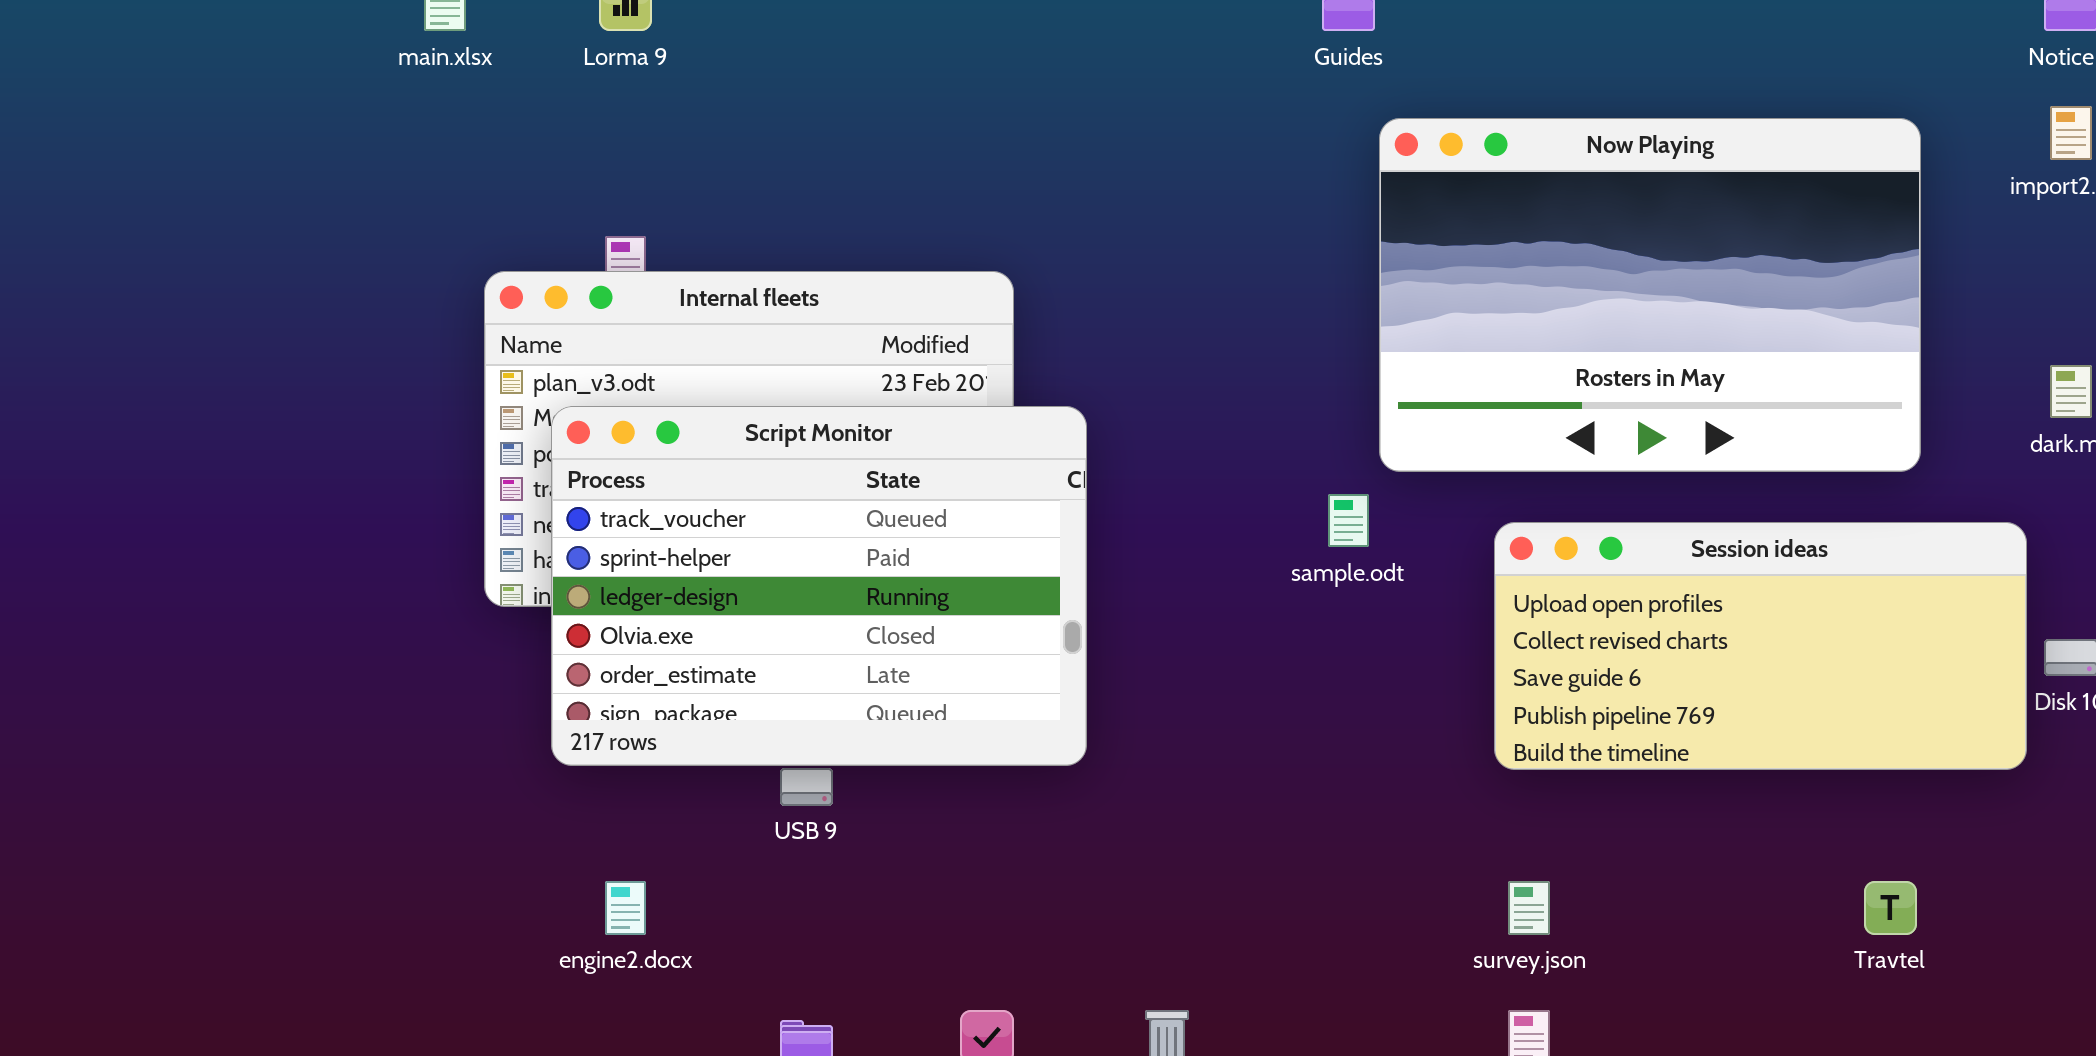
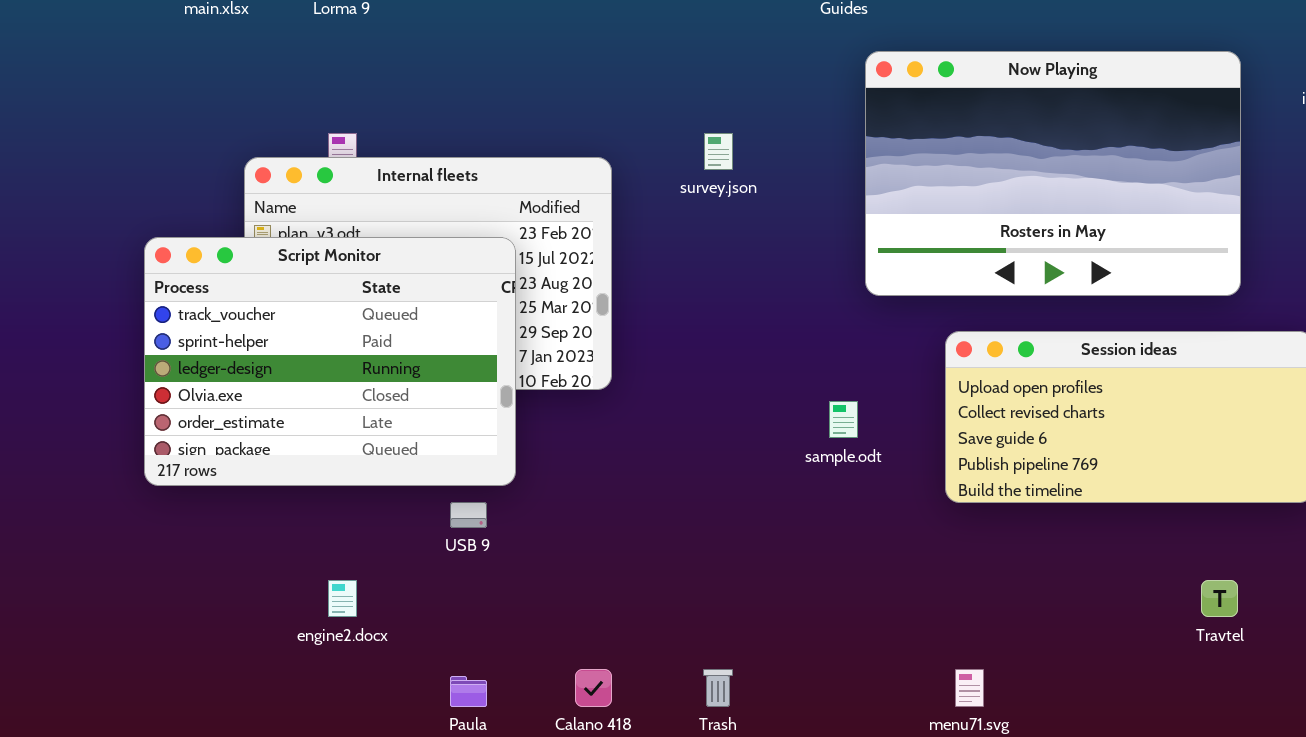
Script Monitor: [551,406,1087,766] -> [144,237,516,486], moved
sample.odt: [1328,494,1369,547] -> [829,401,858,438], moved
survey.json: [1508,881,1550,935] -> [704,133,733,170], moved

